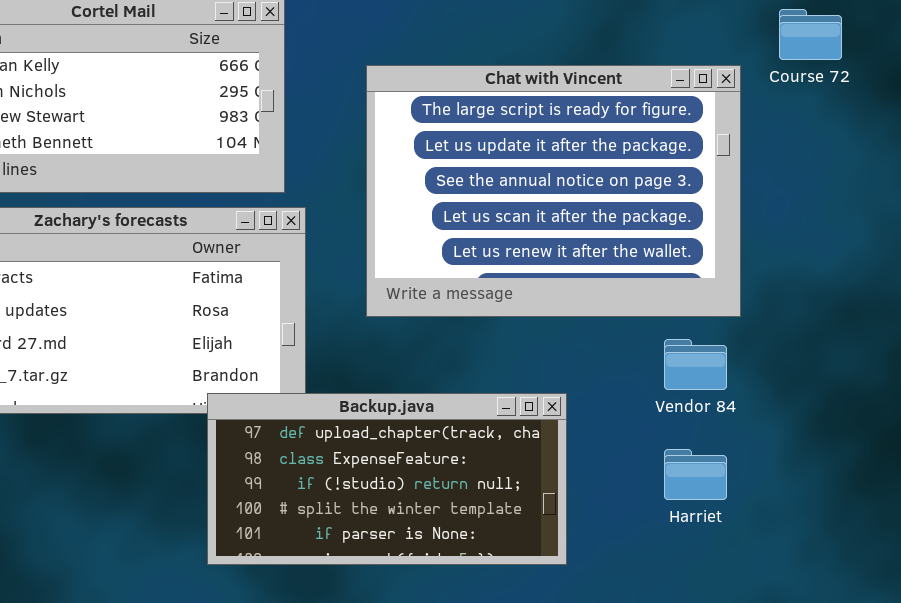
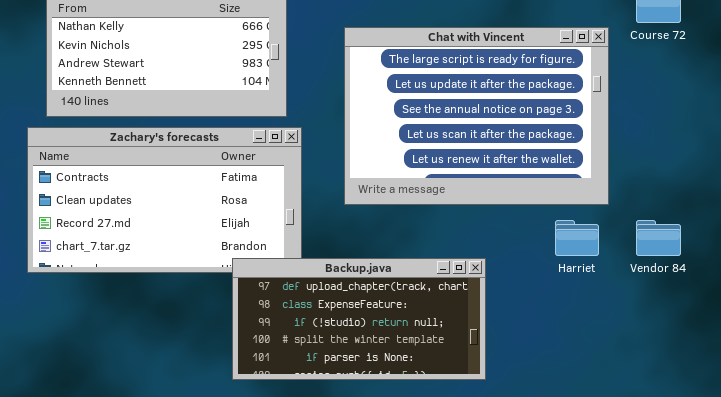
Vendor 84: [664,339,727,390] -> [636,220,681,256], moved
Harriet: [664,449,727,500] -> [555,220,599,256], moved

